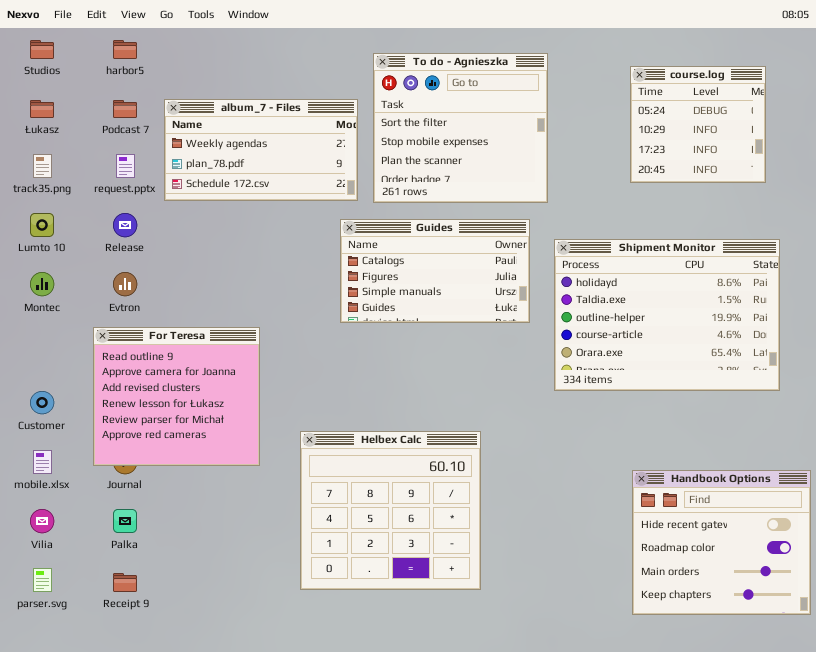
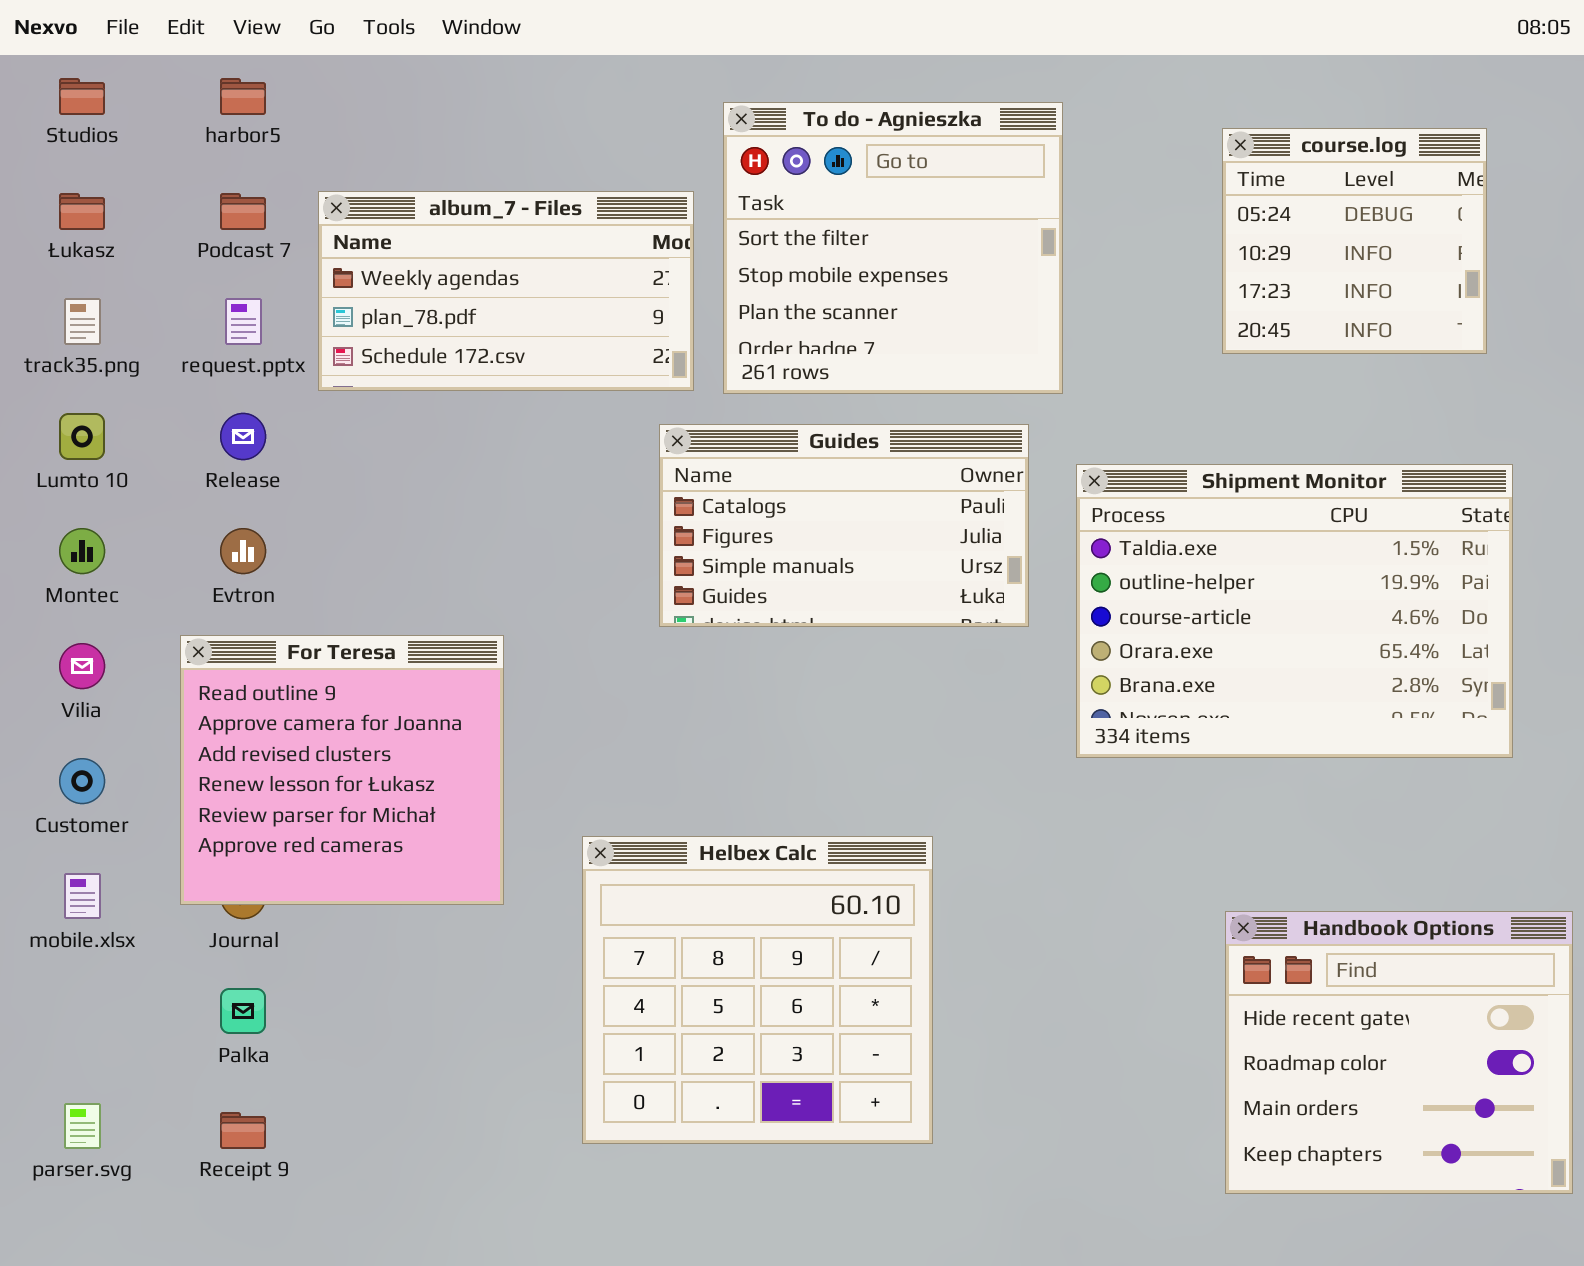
Shipment Monitor: [554,239,780,391] -> [1076,464,1513,758], scrolled down 1 row
Vilia: [30,509,54,533] -> [59,643,105,689], moved

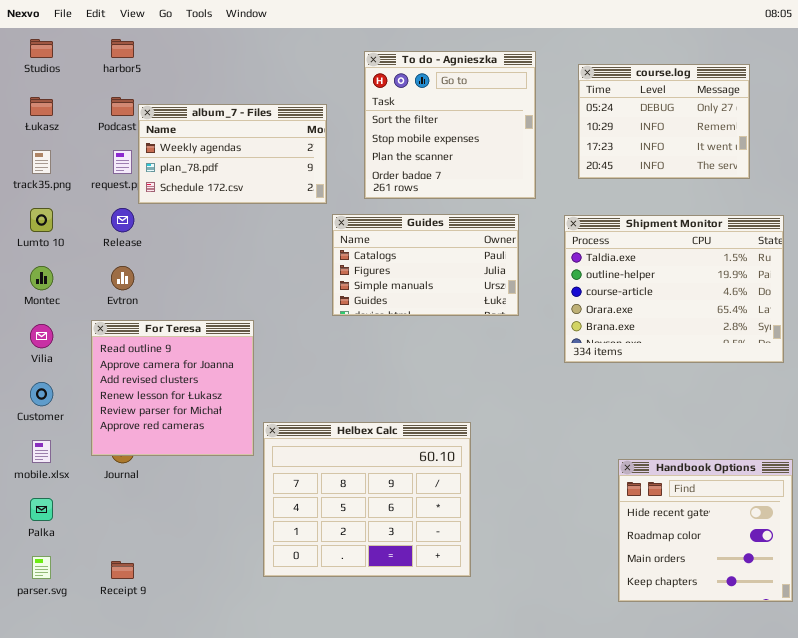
course.log: [1222,128,1487,354] -> [578,64,750,179], resized
album_7 - Files: [318,191,694,391] -> [138,104,327,204], moved
Shipment Monitor: [1076,464,1513,758] -> [564,215,784,363], moved
Helbex Calc: [582,836,933,1144] -> [263,422,471,577], resized
Palka: [220,988,266,1034] -> [30,498,53,521], moved

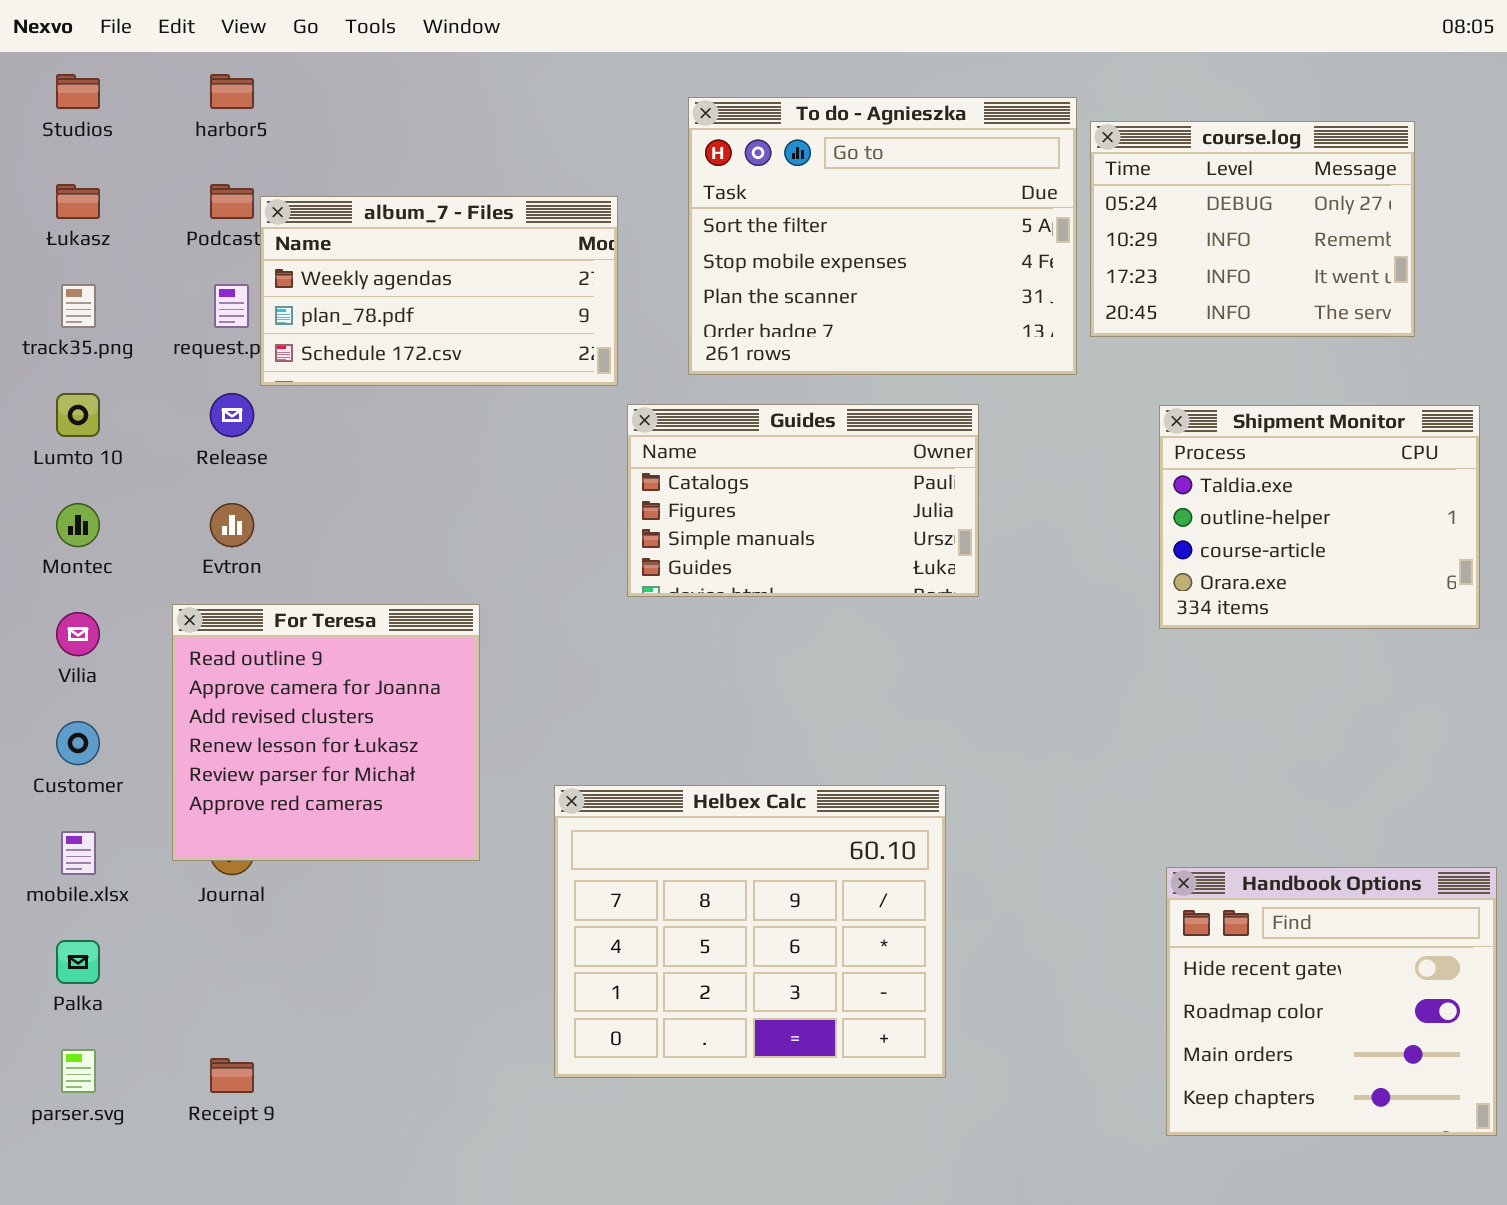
To do - Agnieszka: [364,51,536,199] -> [688,97,1077,375], resized
Shipment Monitor: [564,215,784,363] -> [1159,405,1480,629], resized
Helbex Calc: [263,422,471,577] -> [554,785,946,1078], moved

